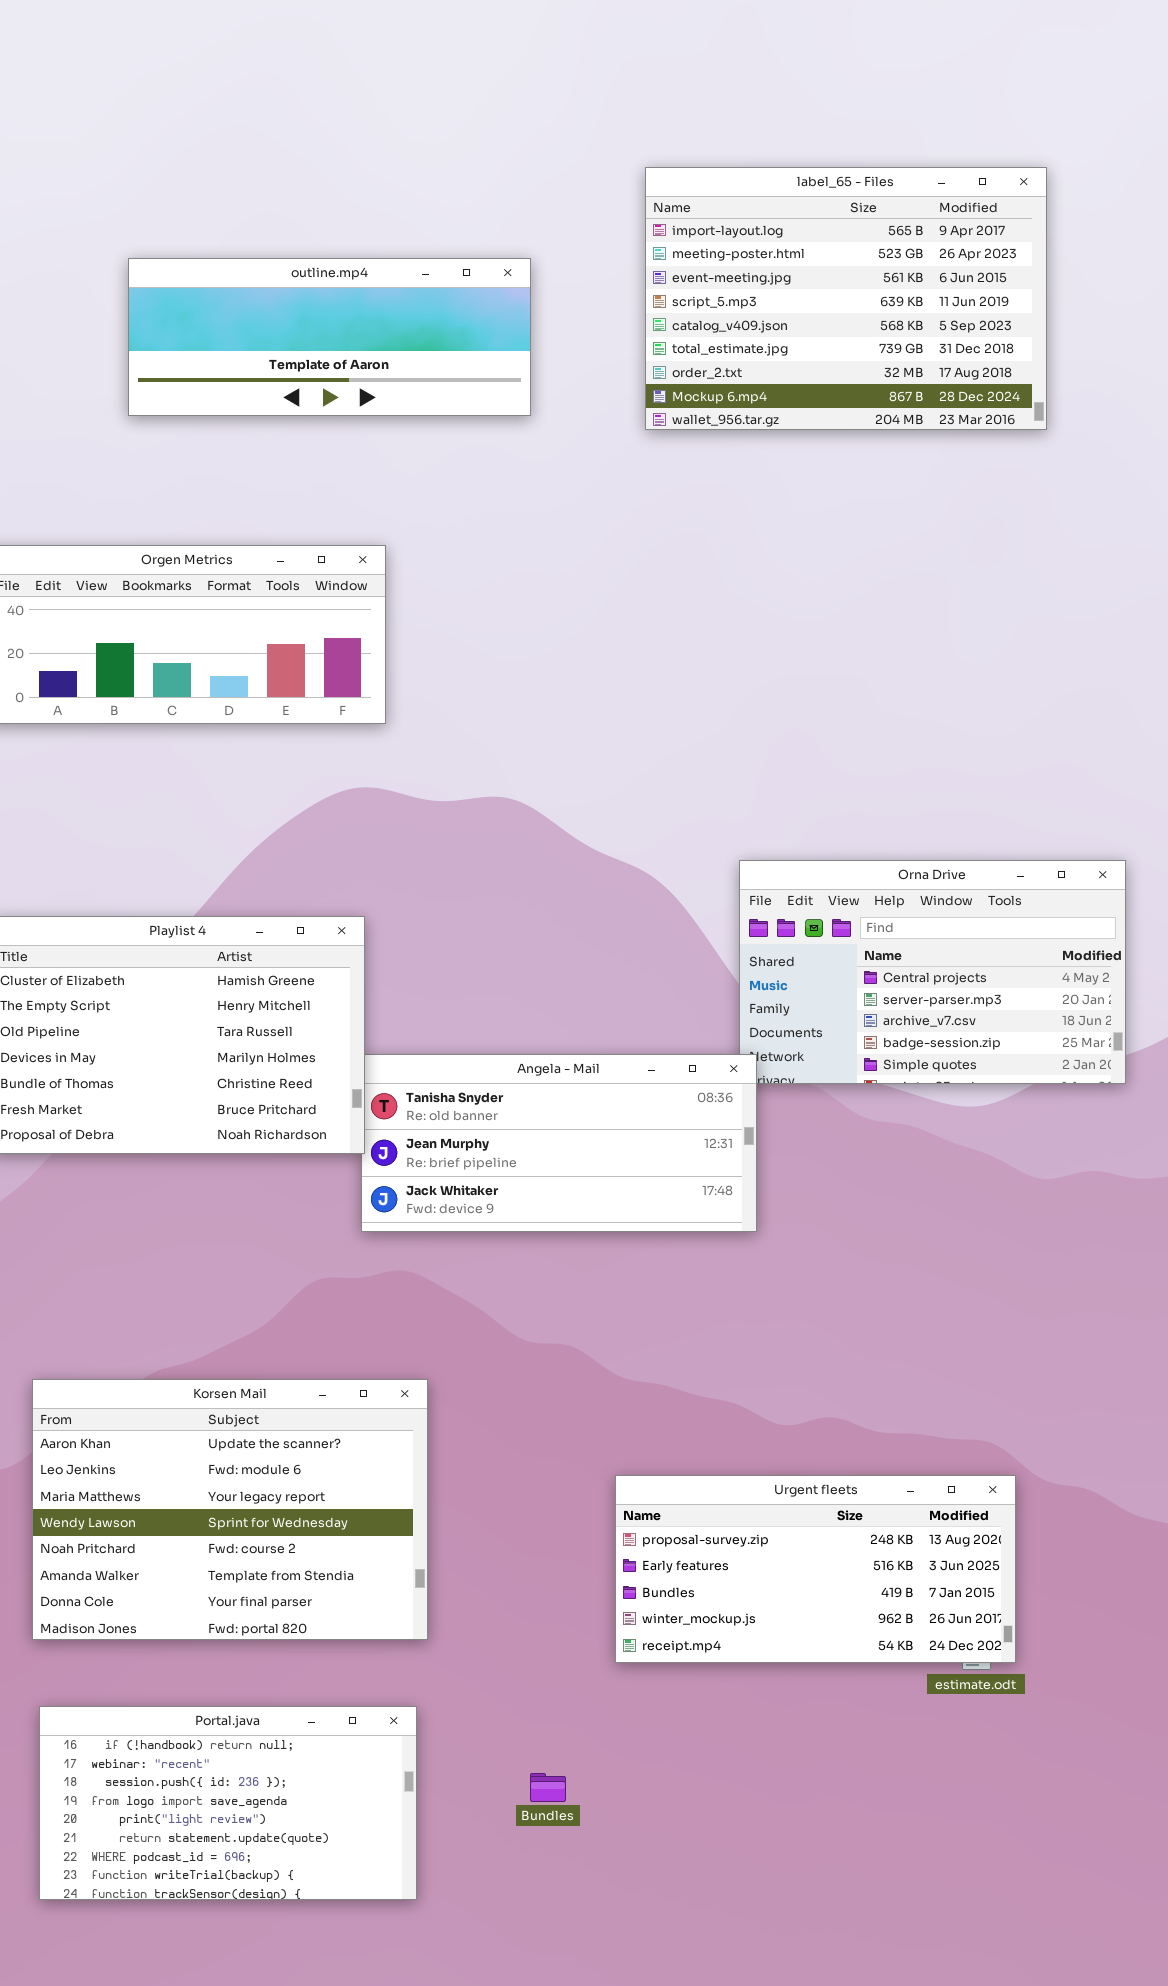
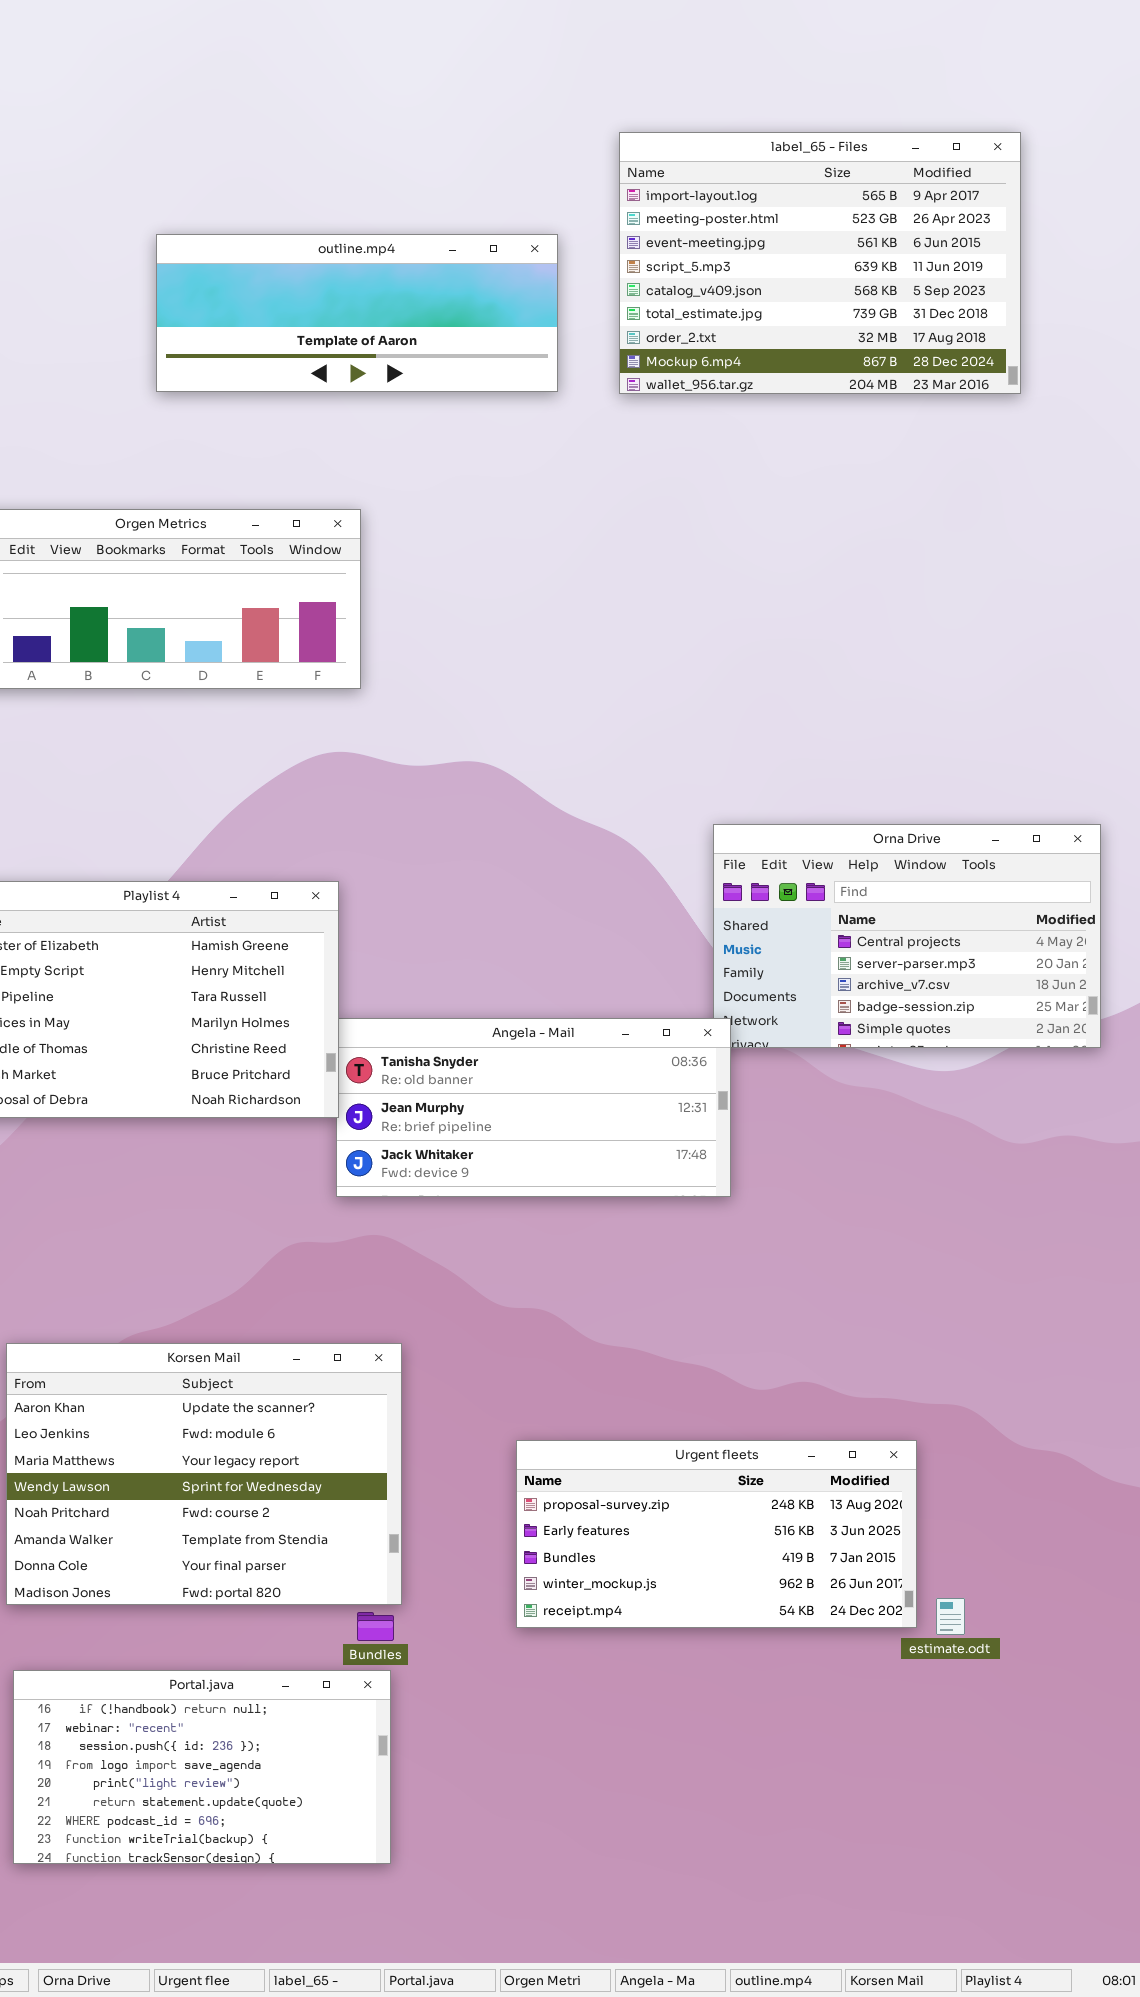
outline.mp4: [128,258,531,416] -> [156,234,558,392], moved
Urgent fleets: [615,1475,1016,1663] -> [516,1440,917,1628], moved
Bundles: [530,1773,566,1802] -> [357,1612,394,1641], moved

